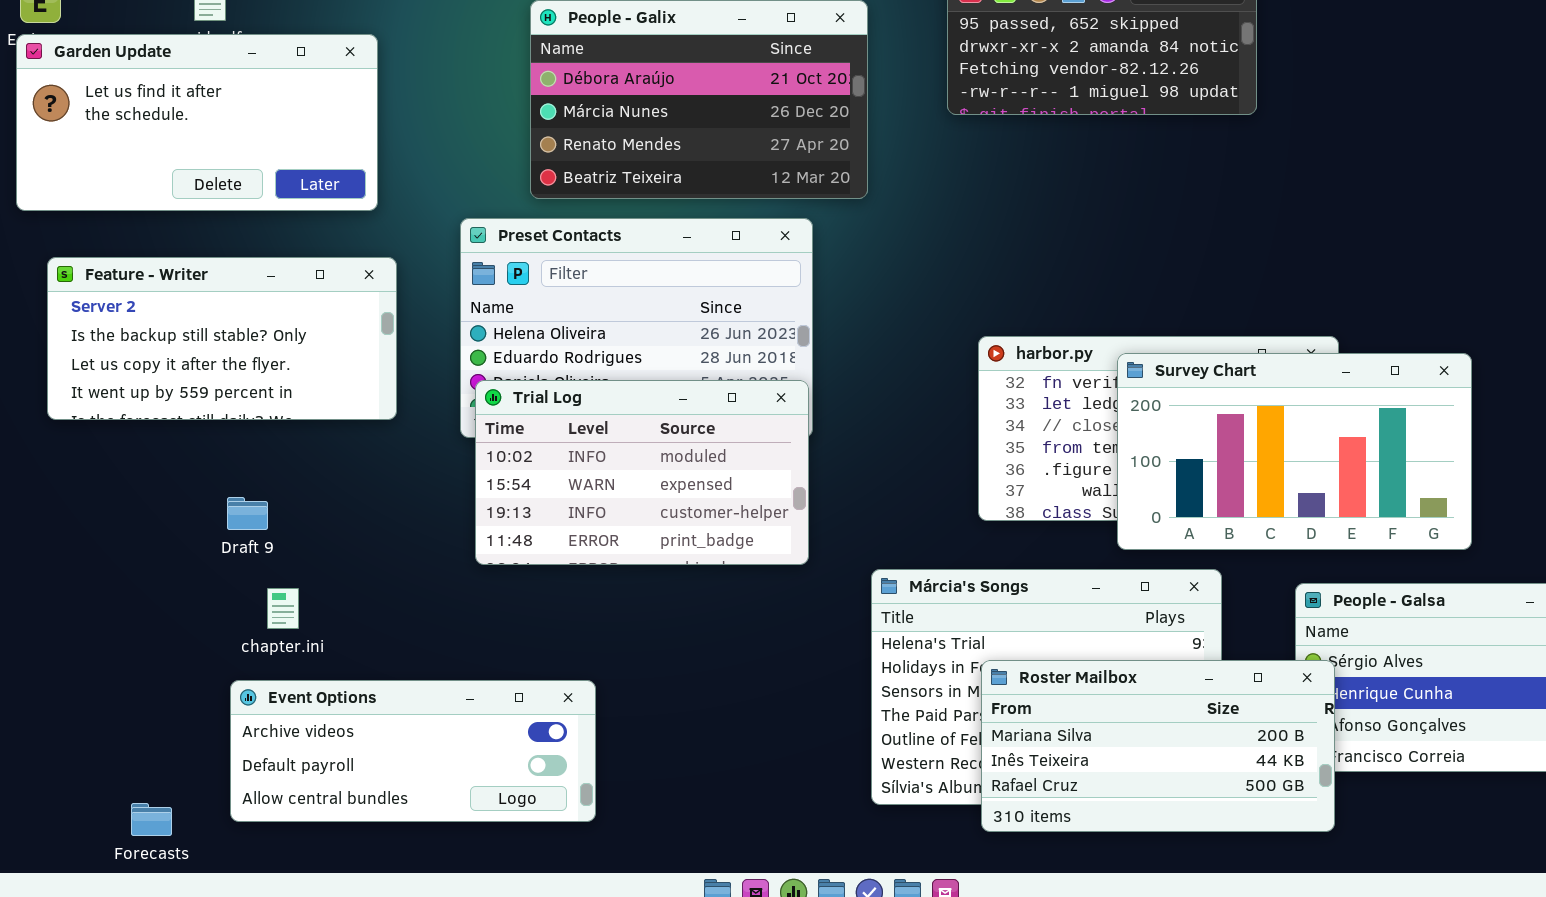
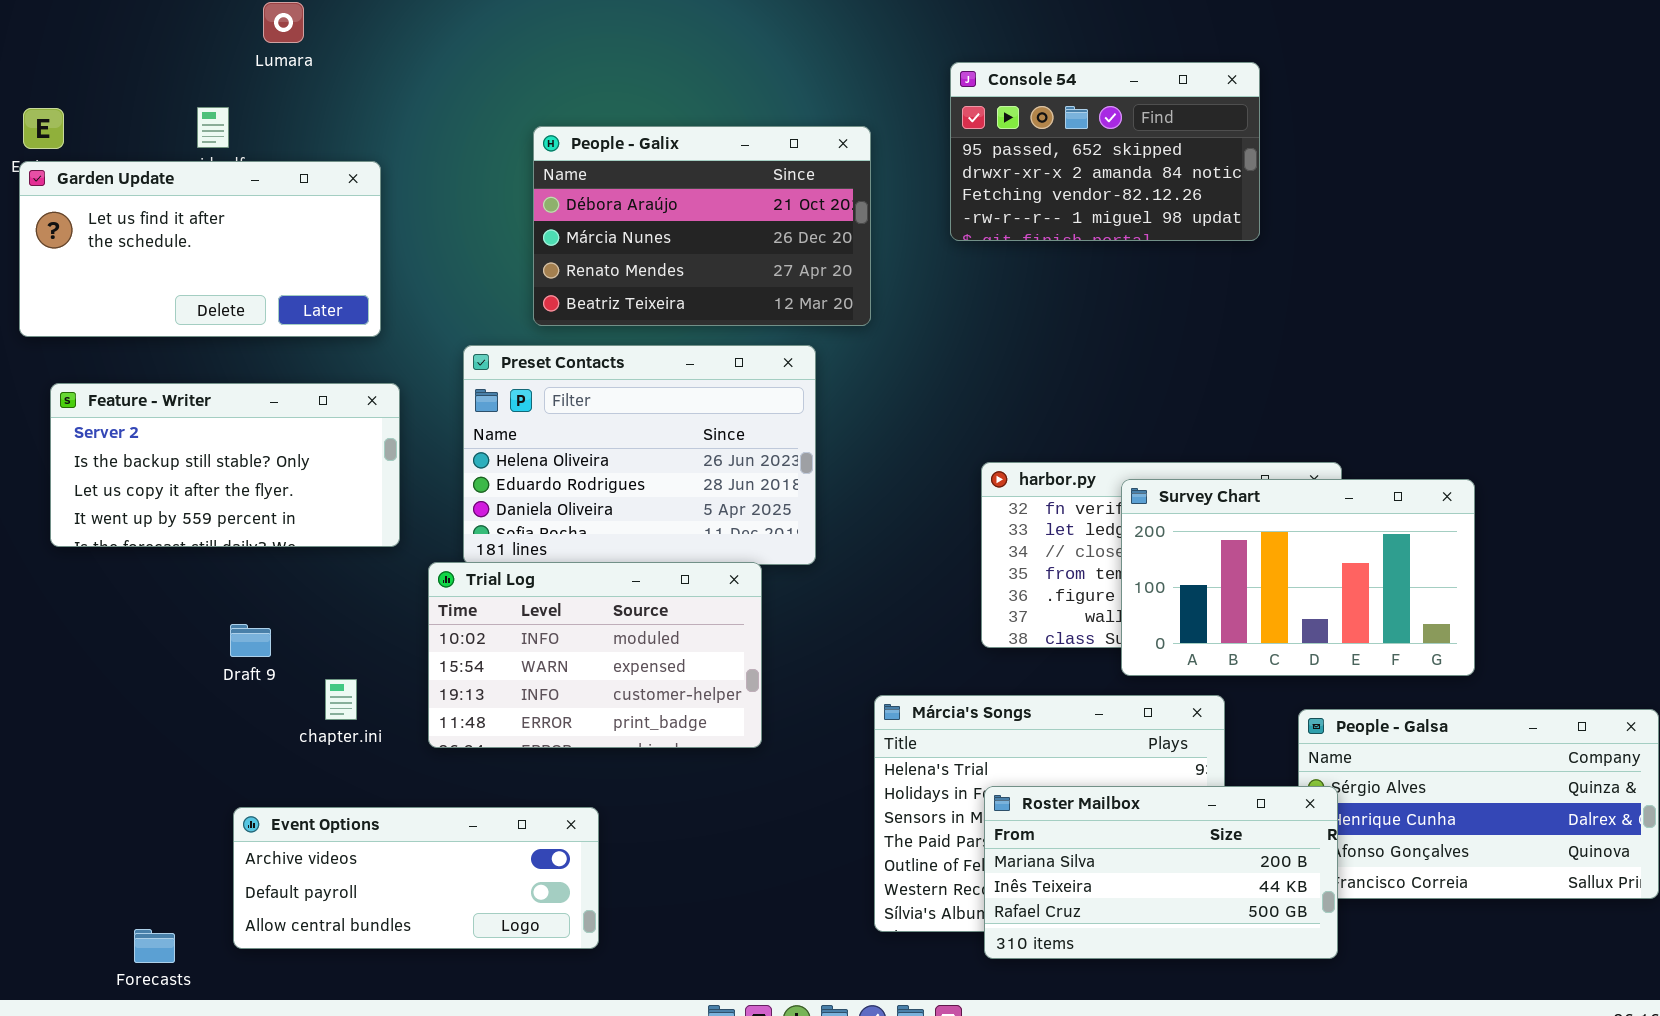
Trial Log: [475,380,809,565] -> [428,562,762,748], moved
chapter.ini: [267,588,299,629] -> [325,679,357,720], moved

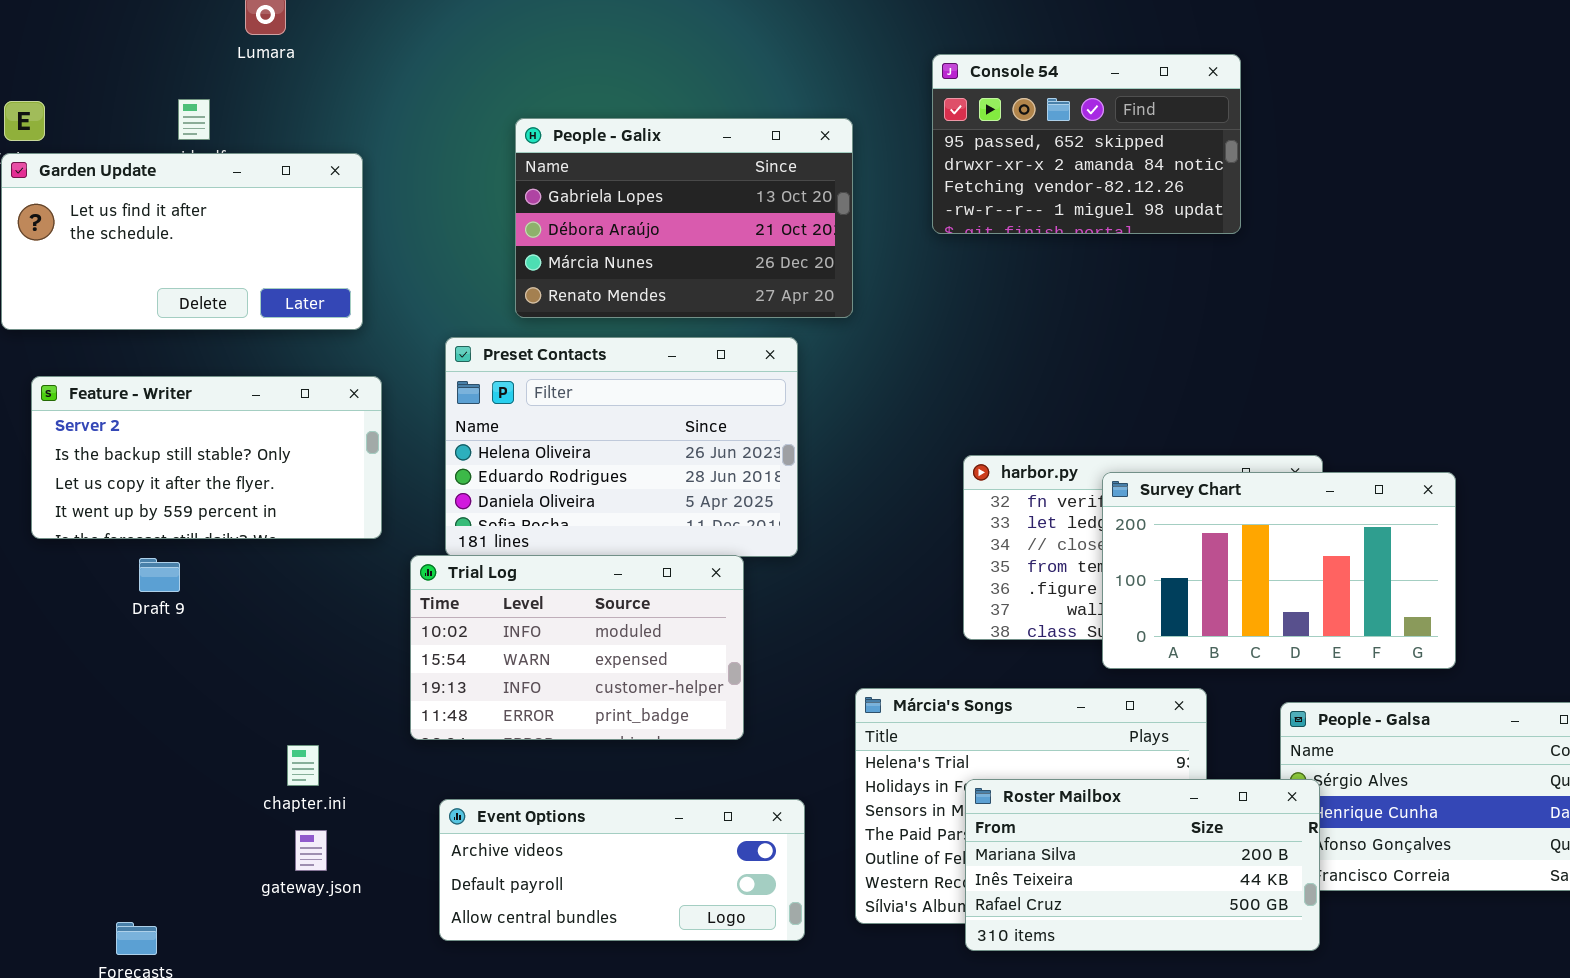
People - Galix: [533,126,871,326] -> [515,118,853,318], scrolled up 1 row
Draft 9: [230,624,271,657] -> [139,558,180,592], moved
chapter.ini: [325,679,357,720] -> [287,745,319,786], moved
Event Options: [233,807,599,949] -> [439,799,805,941], moved

